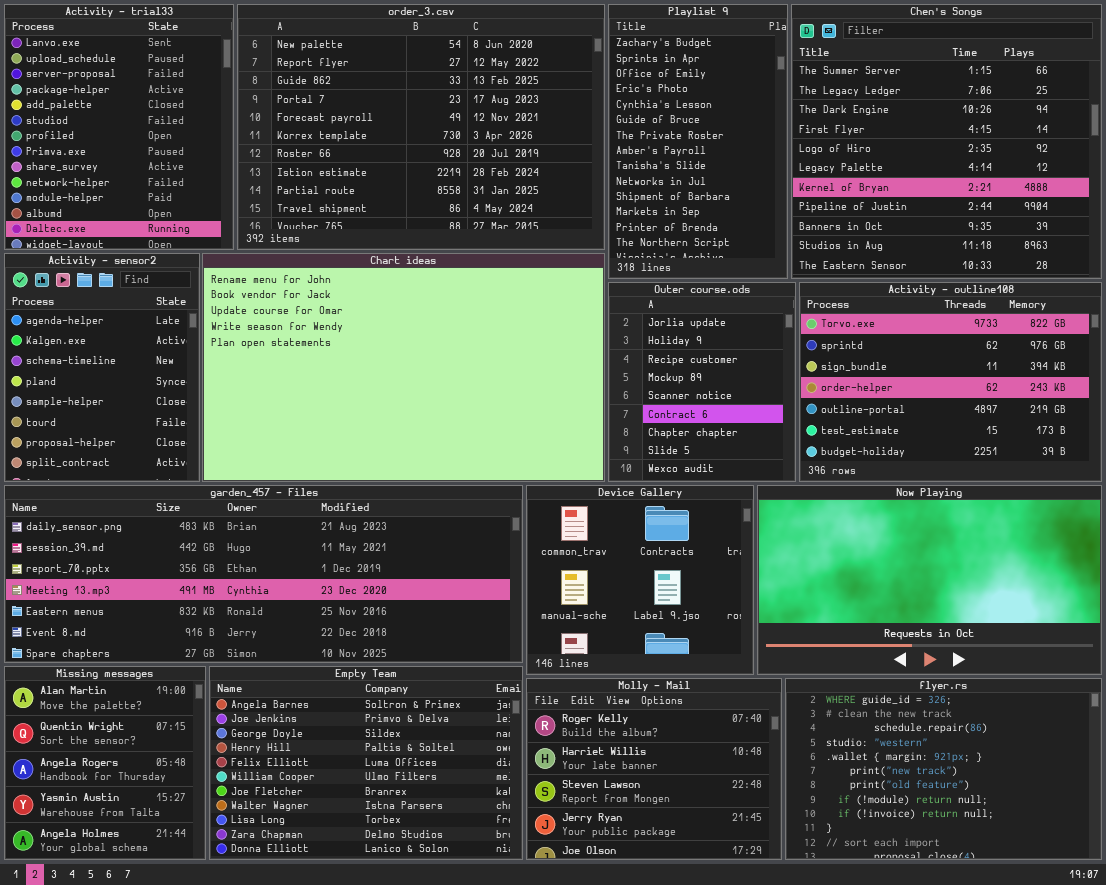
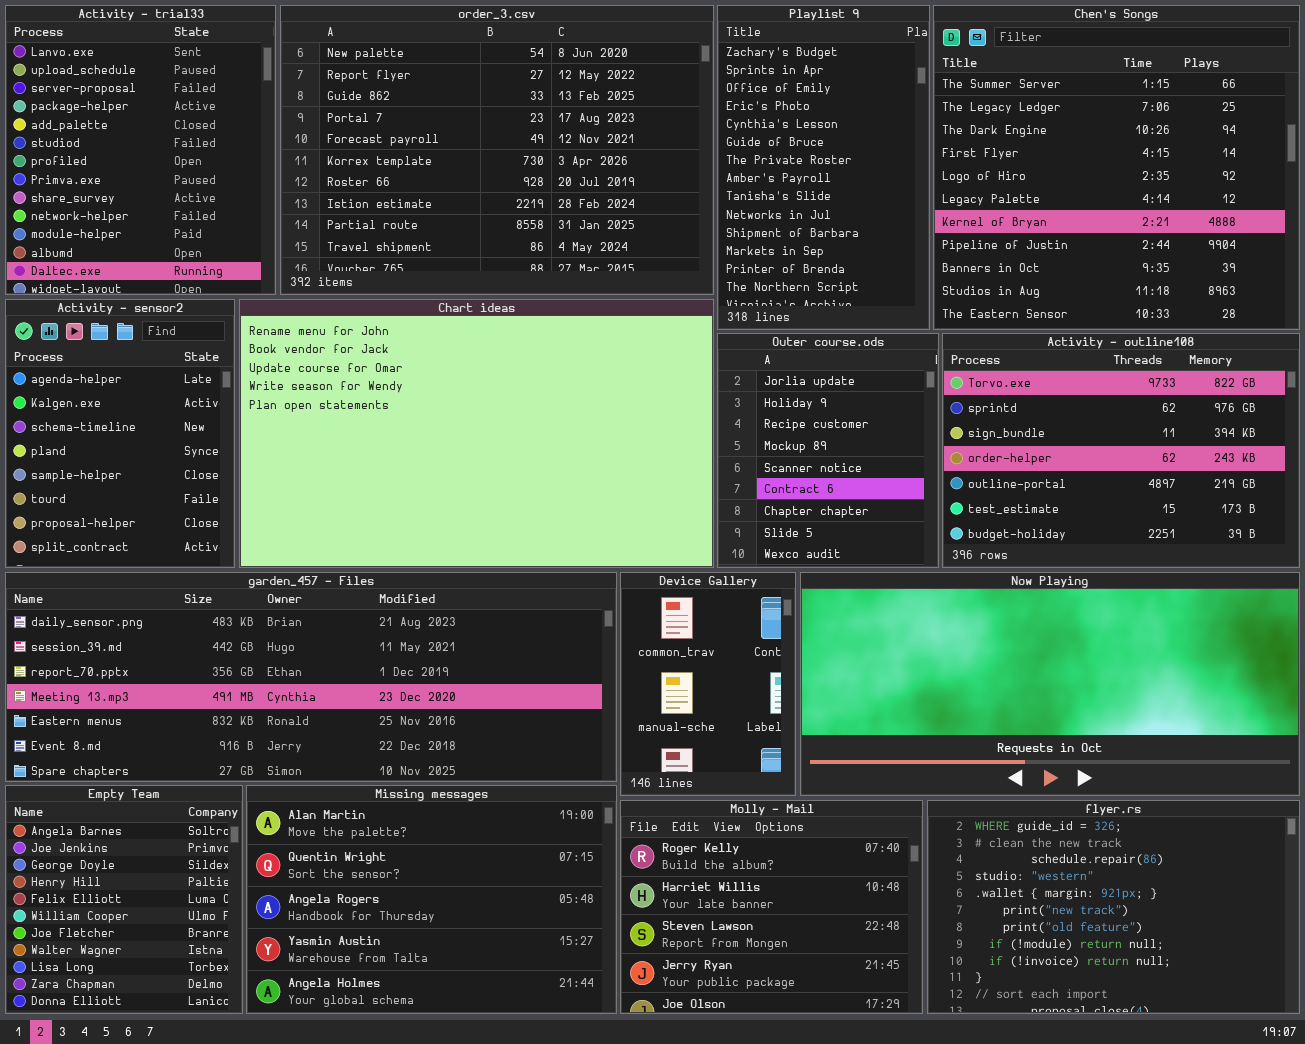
Device Gallery: [526,485,754,675] -> [620,572,796,796], resized
Now Playing: [757,485,1102,675] -> [800,572,1300,796], resized
Missing messages: [4,666,206,860] -> [246,785,617,1014], moved, resized
Empty Team: [209,666,523,860] -> [5,785,243,1014], moved, resized

